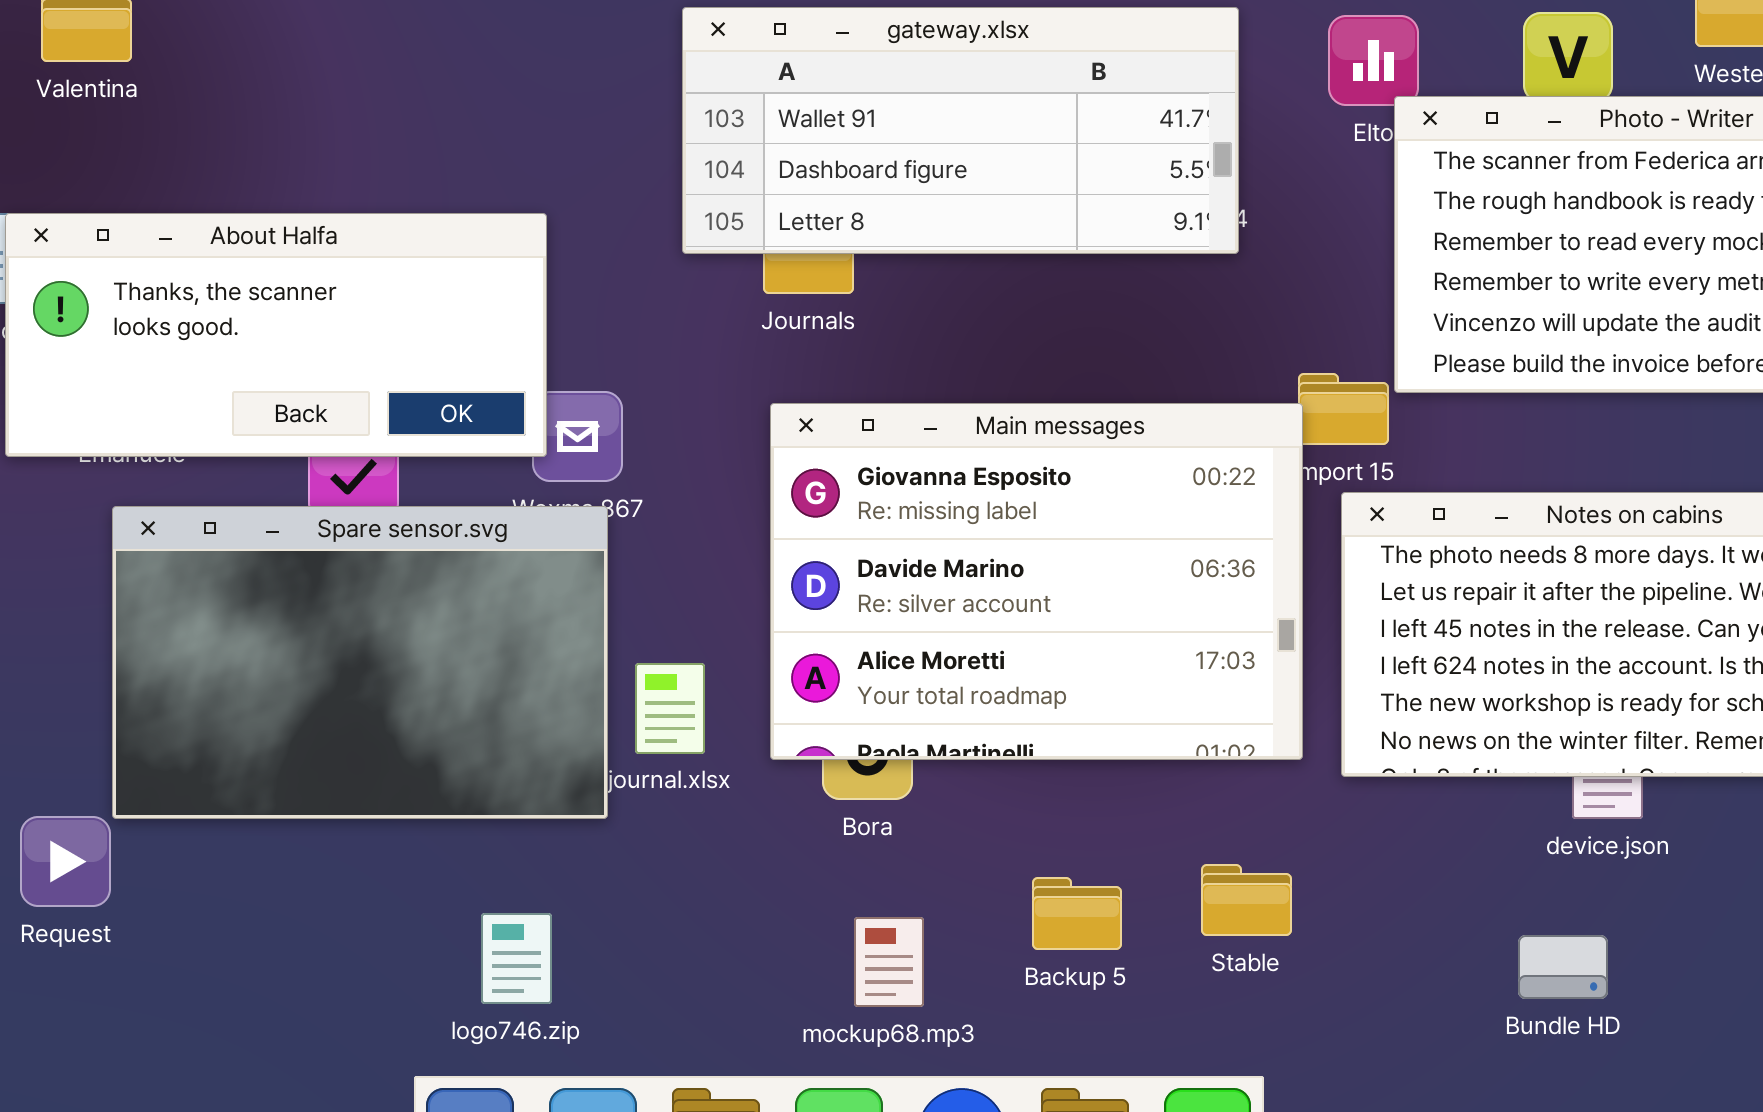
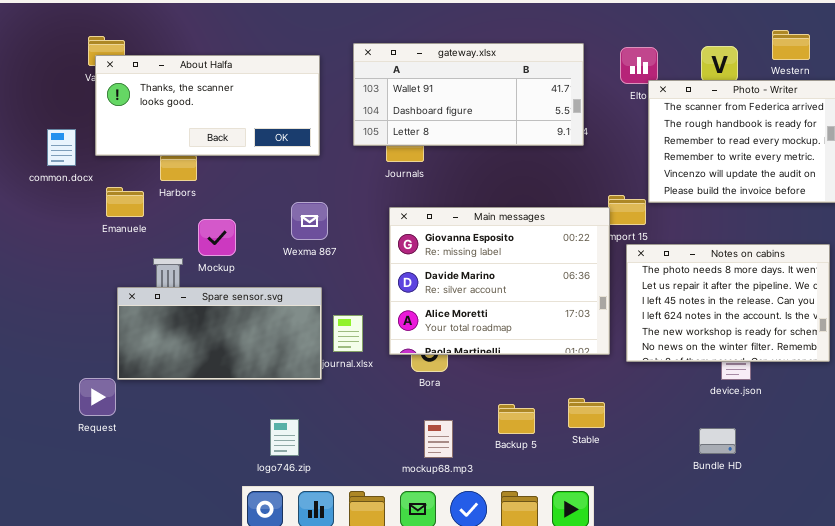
About Halfa: [5,213,547,457] -> [95,55,320,156], moved
Spare sensor.svg: [112,506,608,819] -> [117,287,322,380], resized

